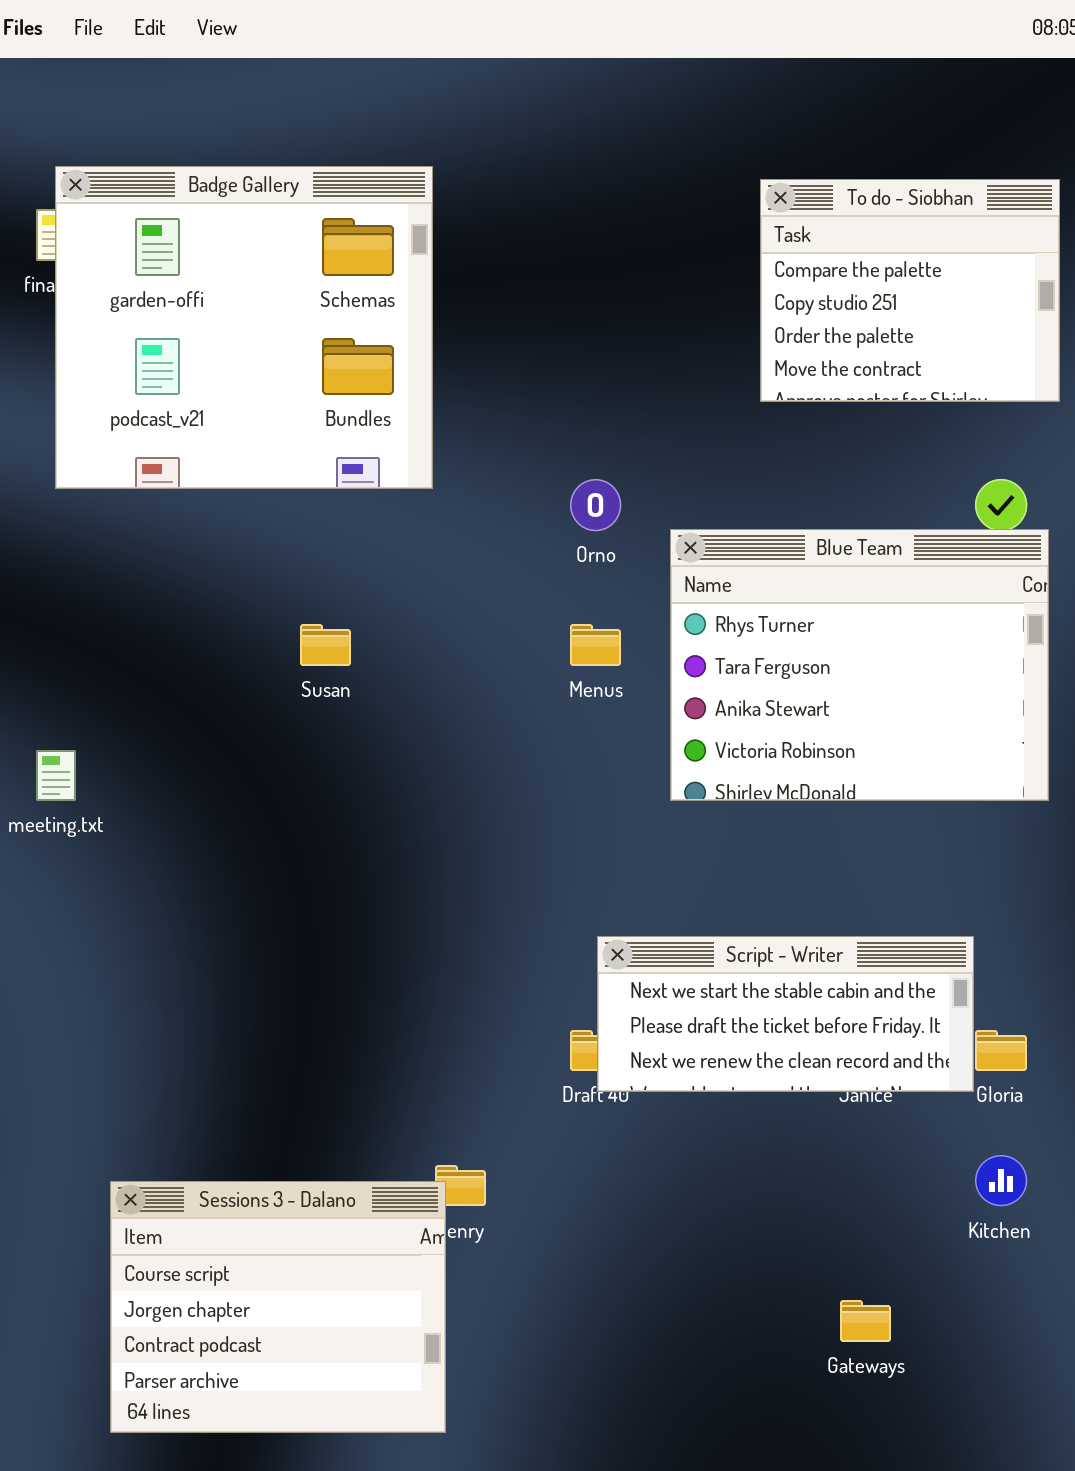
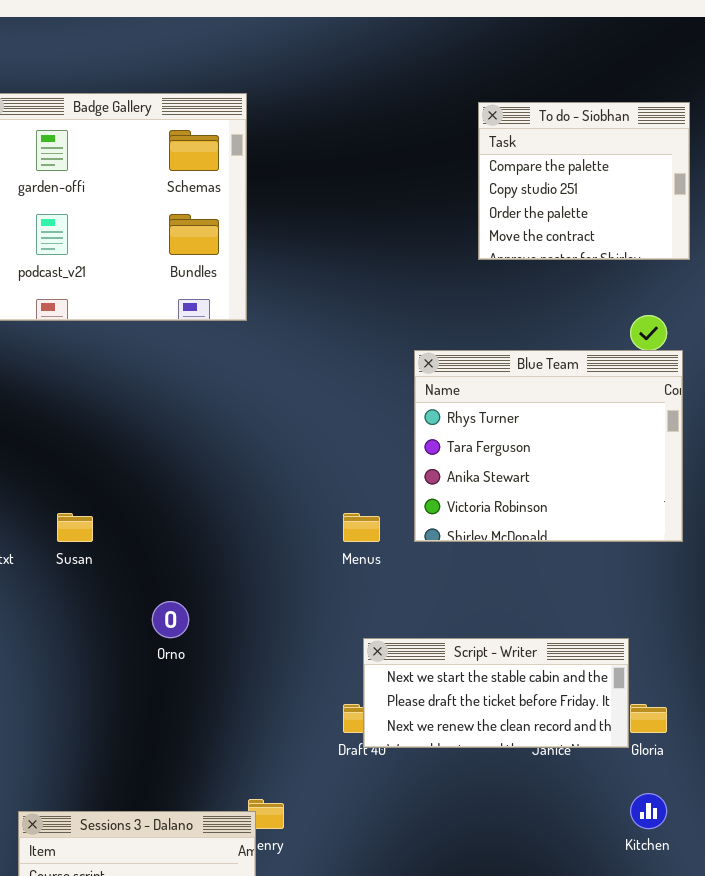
Orno: [570,479,621,531] -> [152,601,189,638], moved
Susan: [300,624,351,666] -> [57,513,93,542], moved
Menus: [570,624,621,666] -> [343,513,380,542], moved

